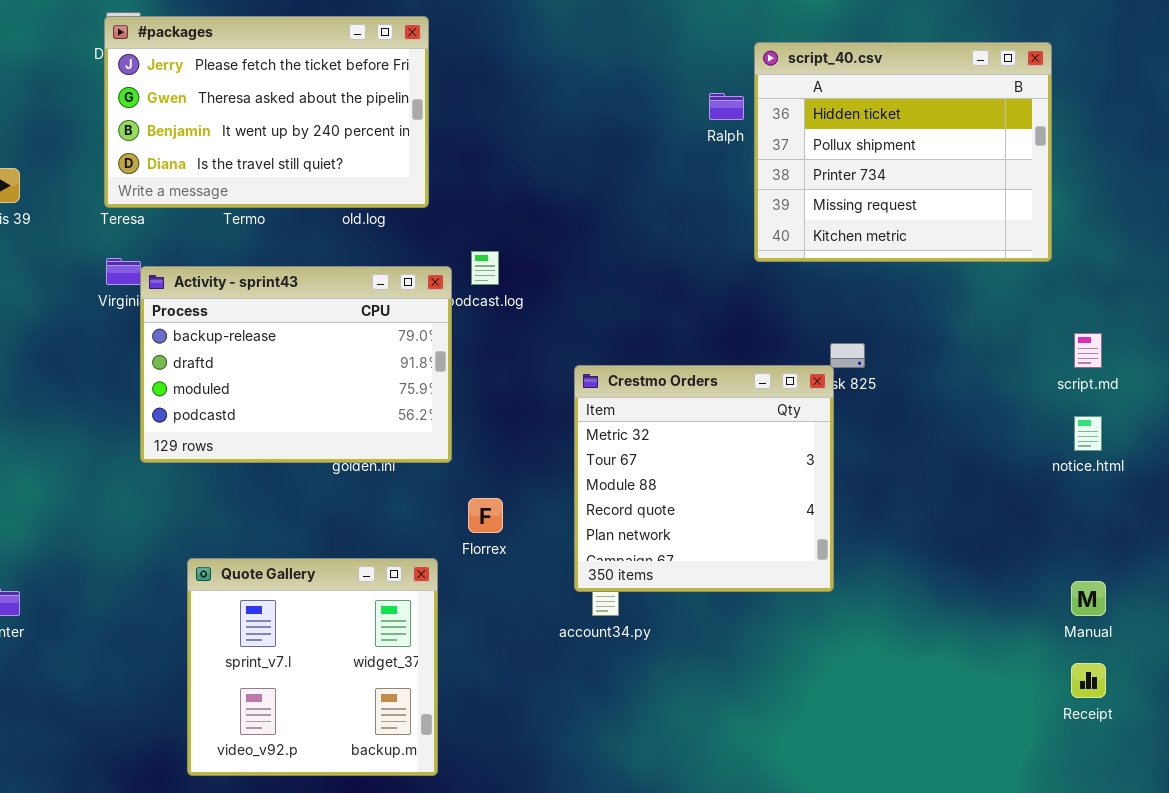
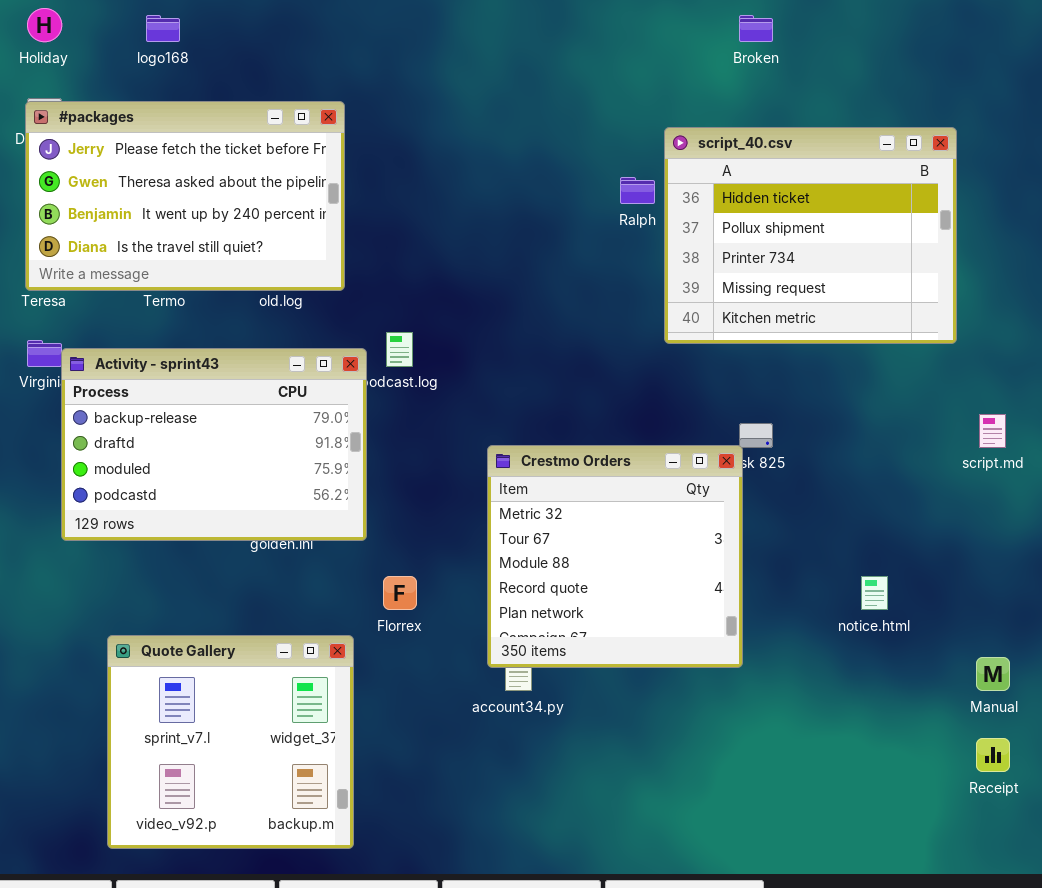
notice.html: [1074,416,1102,451] -> [861,576,888,610], moved

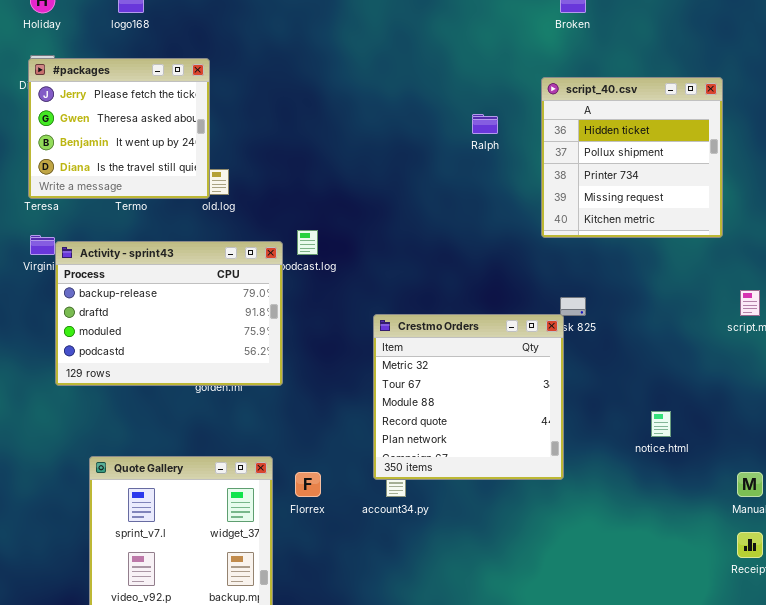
#packages: [25,101,345,291] -> [28,58,210,199], resized
script_40.csv: [664,127,957,344] -> [541,77,723,238], resized
Florrex: [383,576,417,610] -> [295,472,321,497], moved

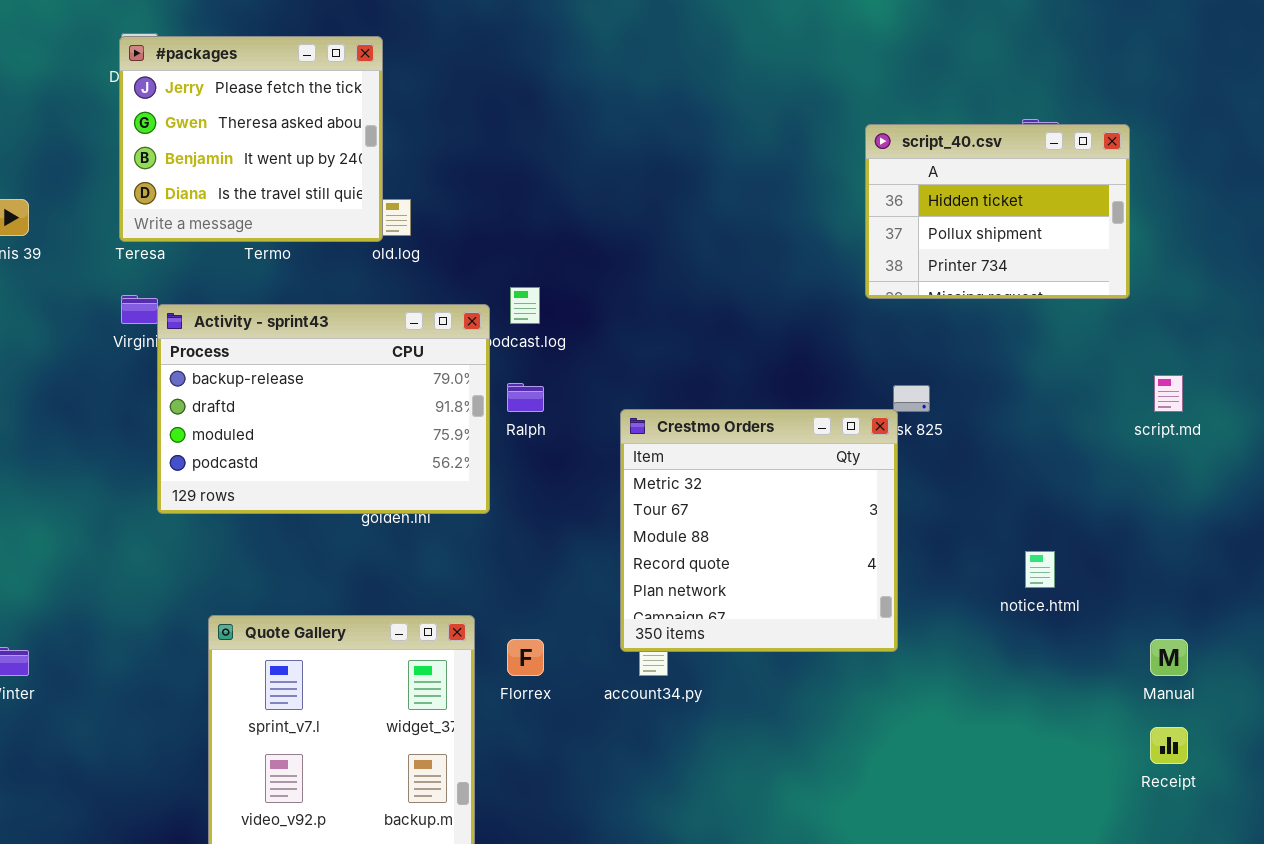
script_40.csv: [541,77,723,238] -> [865,124,1130,299], resized
Ralph: [472,114,498,134] -> [507,383,544,412], moved

